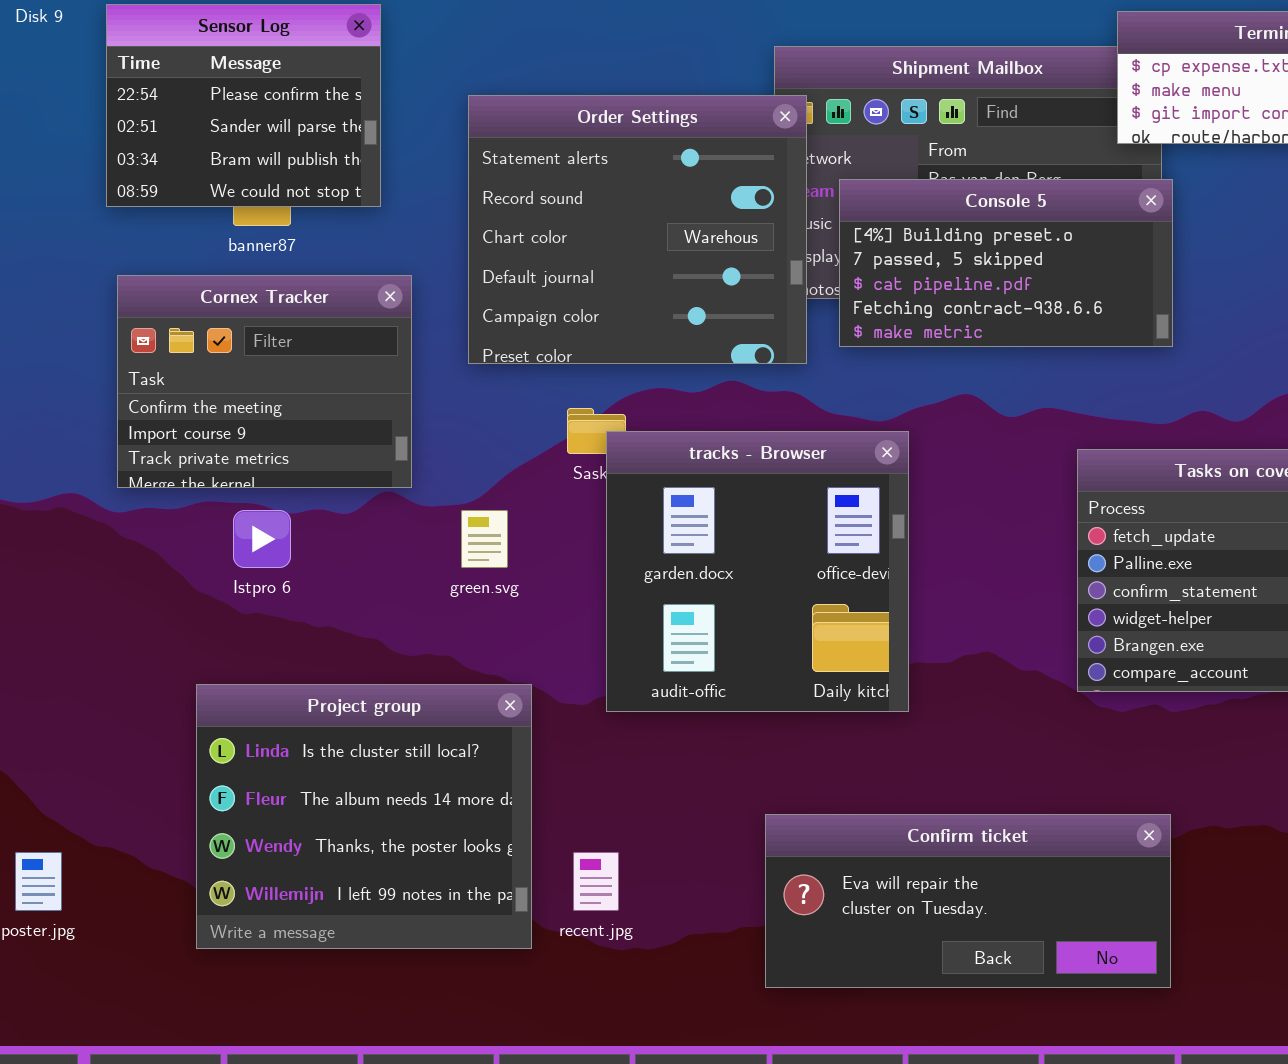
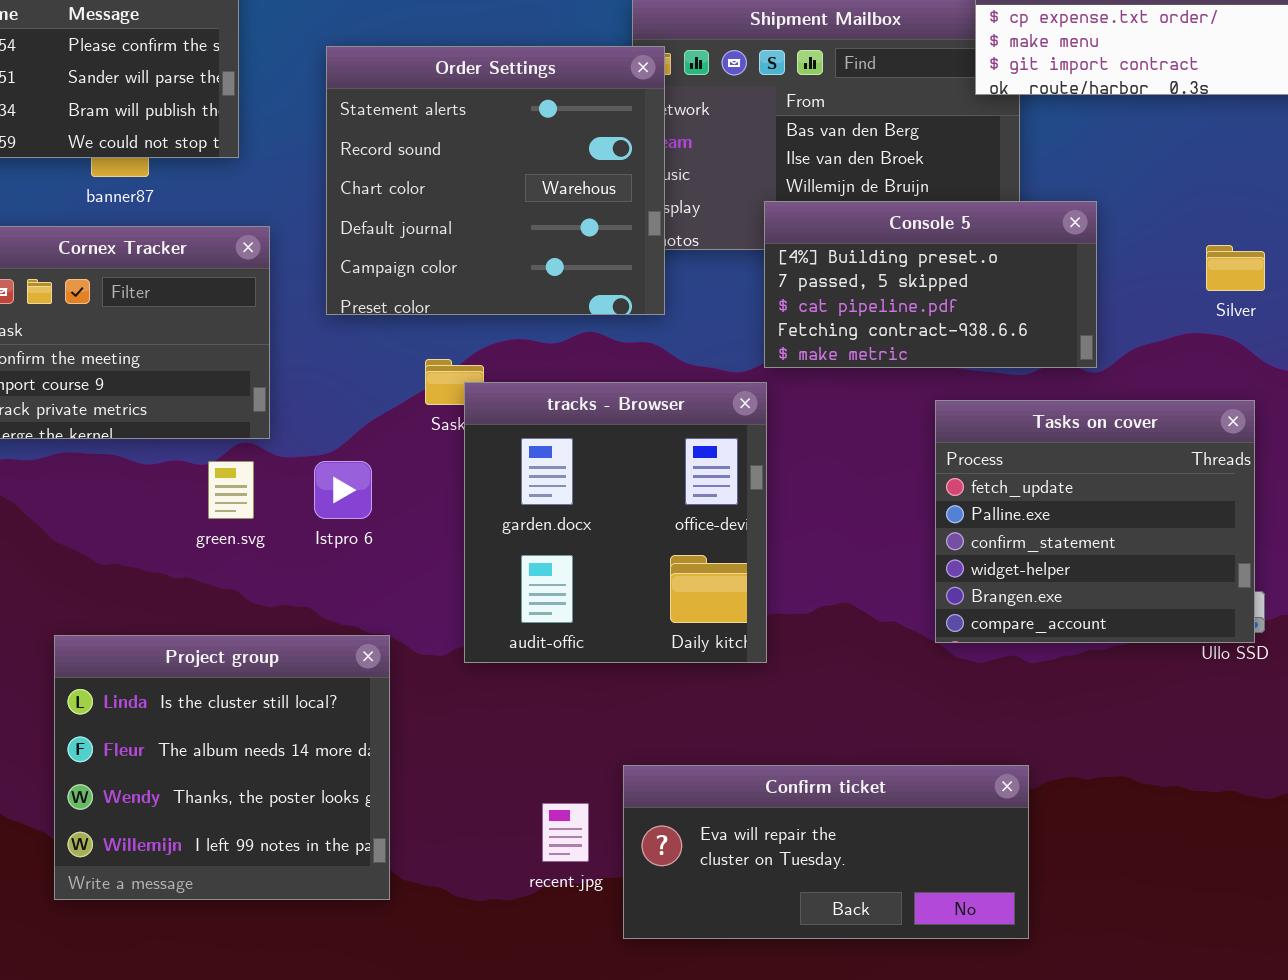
Console 5: [839,179,1173,347] -> [764,201,1097,368], moved
Istpro 6: [233,510,291,568] -> [314,461,372,519], moved
green.svg: [461,510,508,568] -> [208,461,254,519], moved
recent.jpg: [573,852,619,911] -> [542,803,589,862], moved

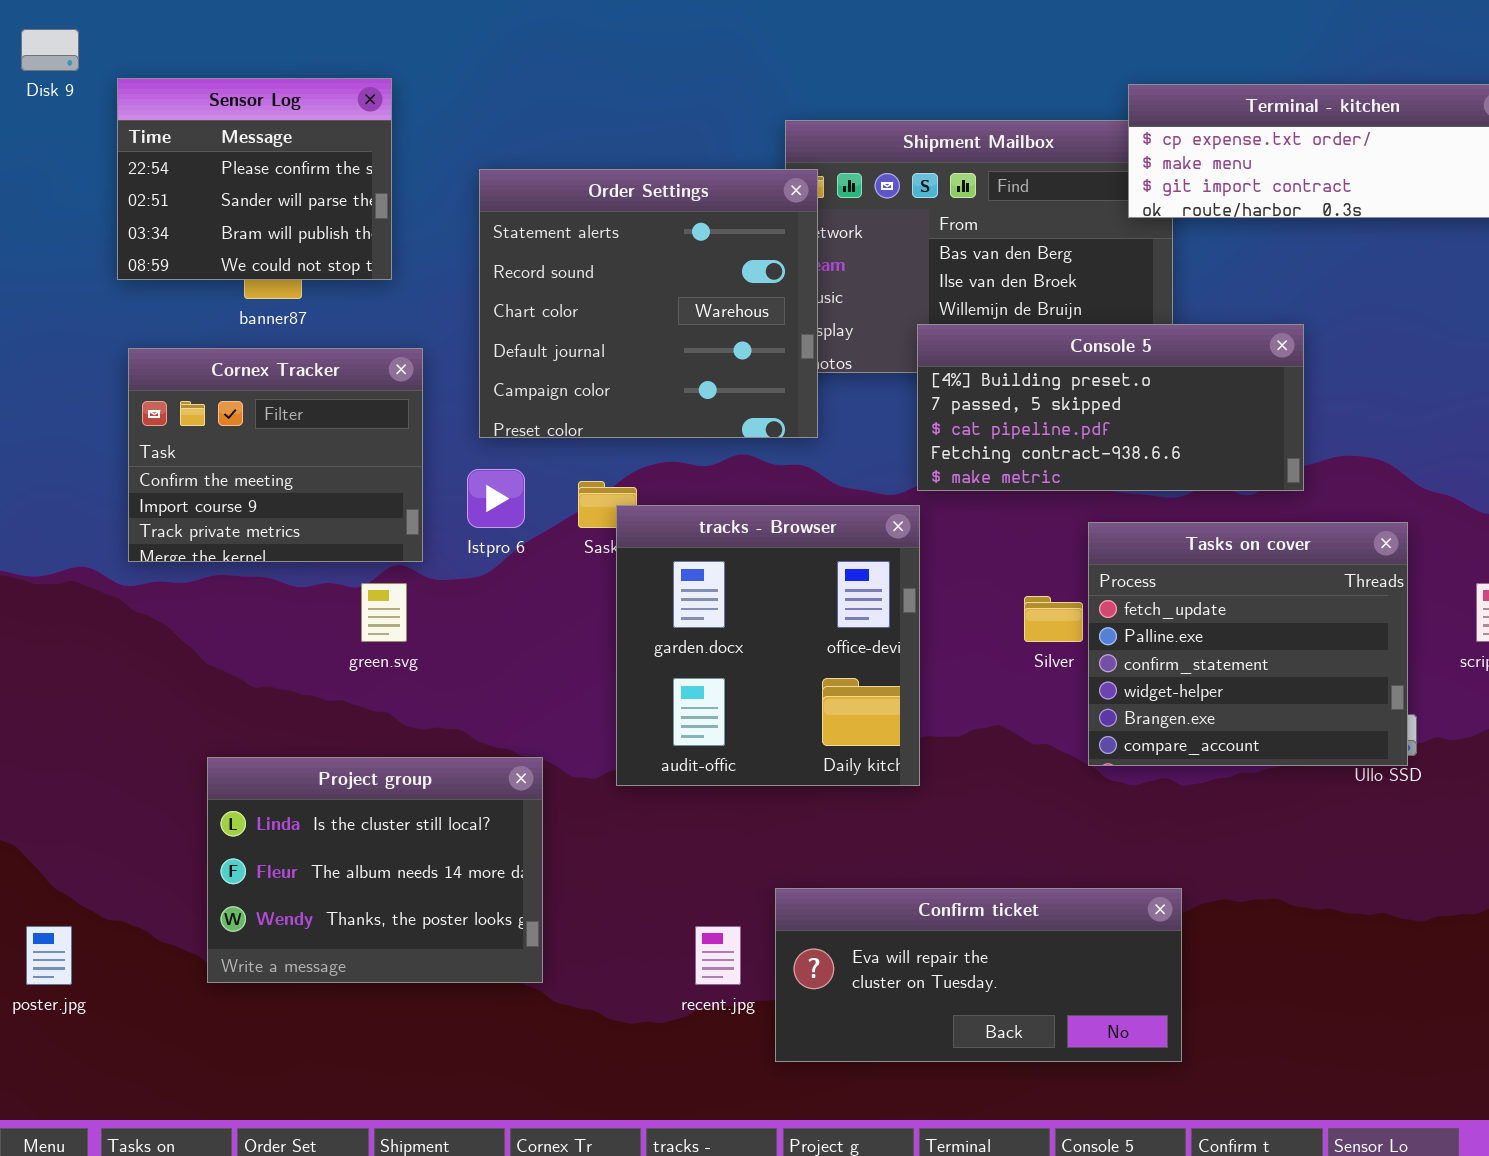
Console 5: [764,201,1097,368] -> [917,324,1304,491], resized
Silver: [1206,245,1265,291] -> [1024,596,1083,642], moved
Istpro 6: [314,461,372,519] -> [467,469,525,528], moved
Project group: [54,635,390,900] -> [207,757,543,983], resized

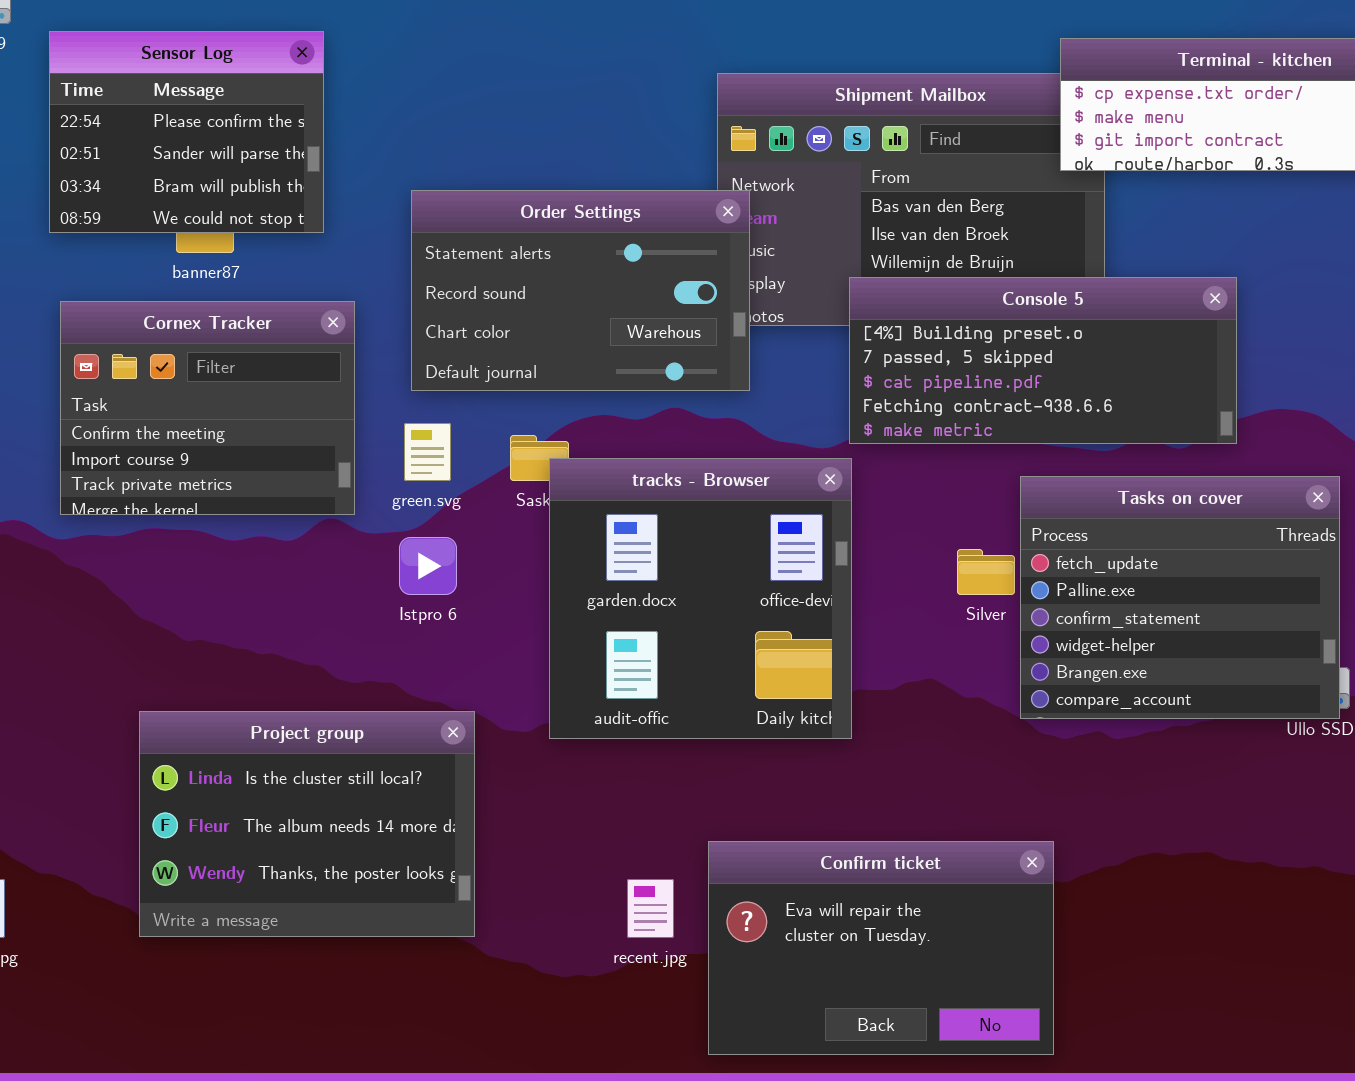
Order Settings: [479,169,818,438] -> [411,190,750,391], resized
Istpro 6: [467,469,525,528] -> [399,537,457,595], moved
green.svg: [361,583,407,642] -> [404,423,451,481], moved
Confirm ticket: [775,888,1182,1062] -> [708,841,1054,1055], resized

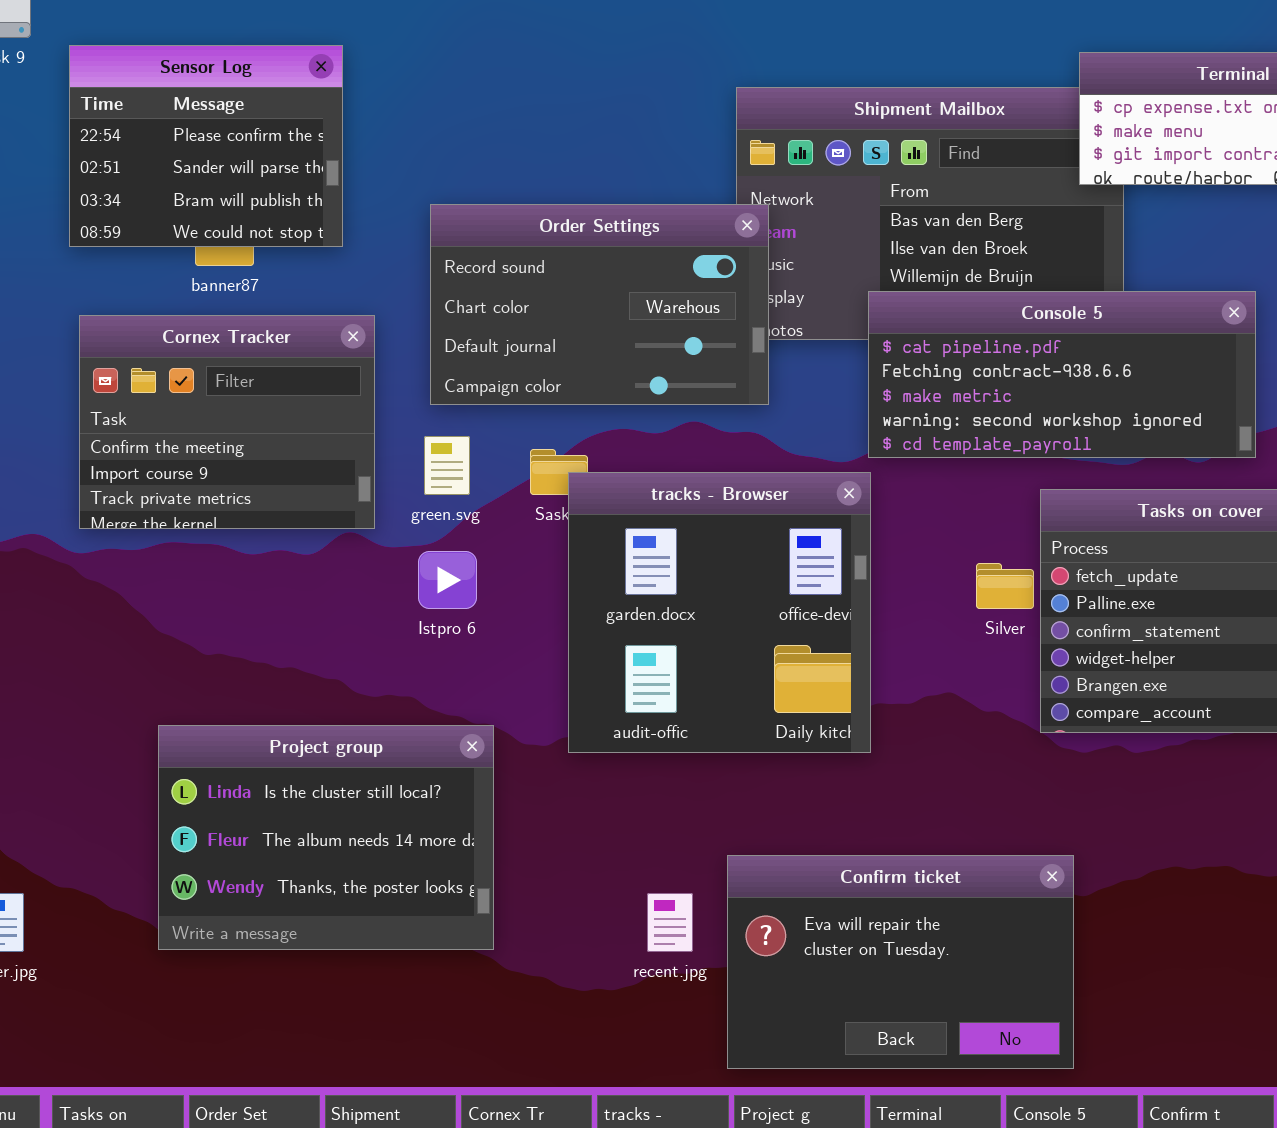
Order Settings: [411,190,750,391] -> [430,204,769,405], scrolled down 1 row
Console 5: [849,277,1237,444] -> [868,291,1256,458], scrolled down 2 rows

